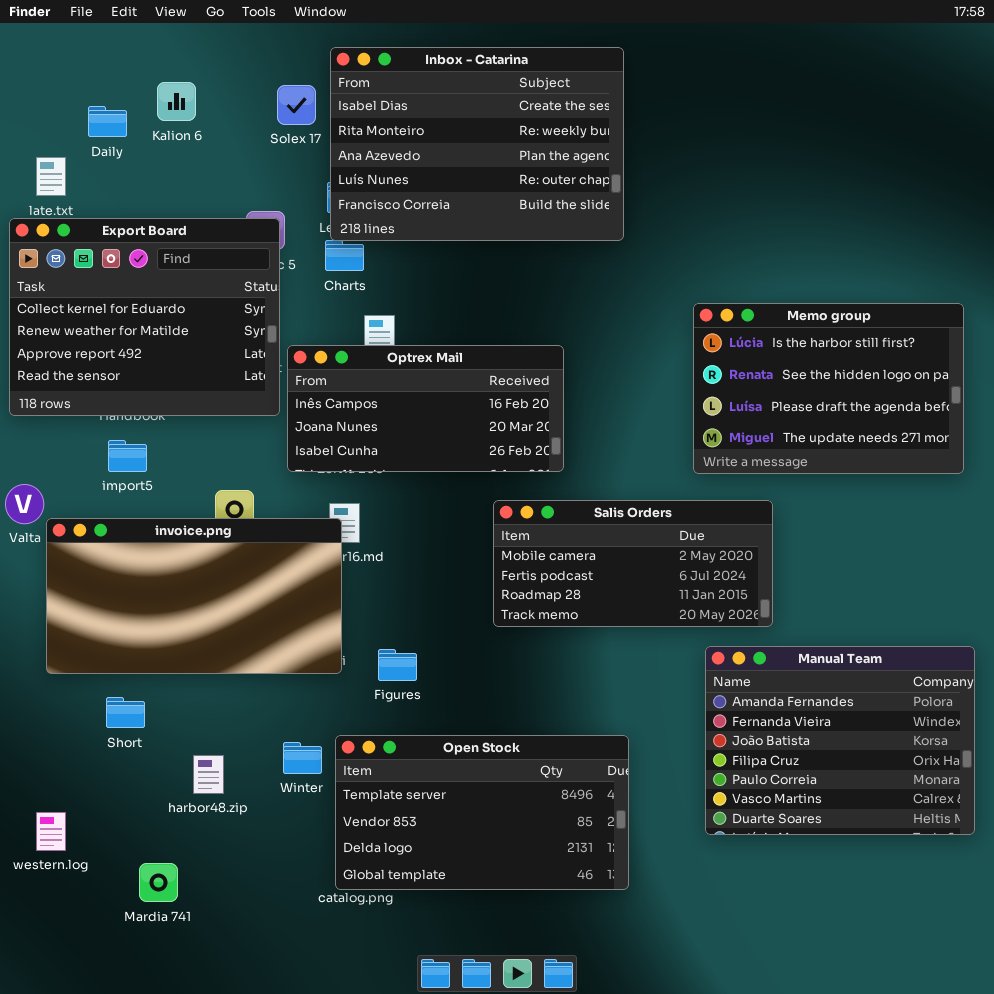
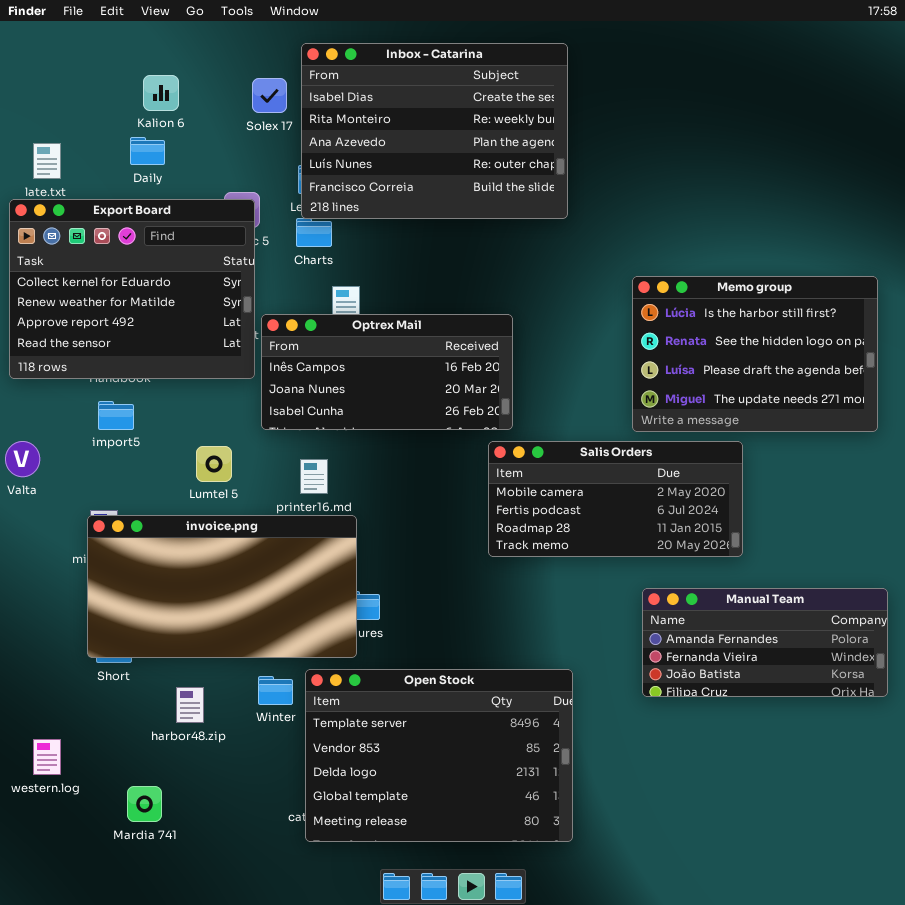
Daily: [88,106,127,137] -> [130,137,165,165], moved
Salis Orders: [493,500,773,627] -> [488,441,743,557], moved
invoice.png: [46,518,342,674] -> [87,515,357,658], moved
Manual Team: [705,646,975,835] -> [642,588,888,697], resized
Open Stock: [335,735,629,890] -> [305,669,573,842], resized

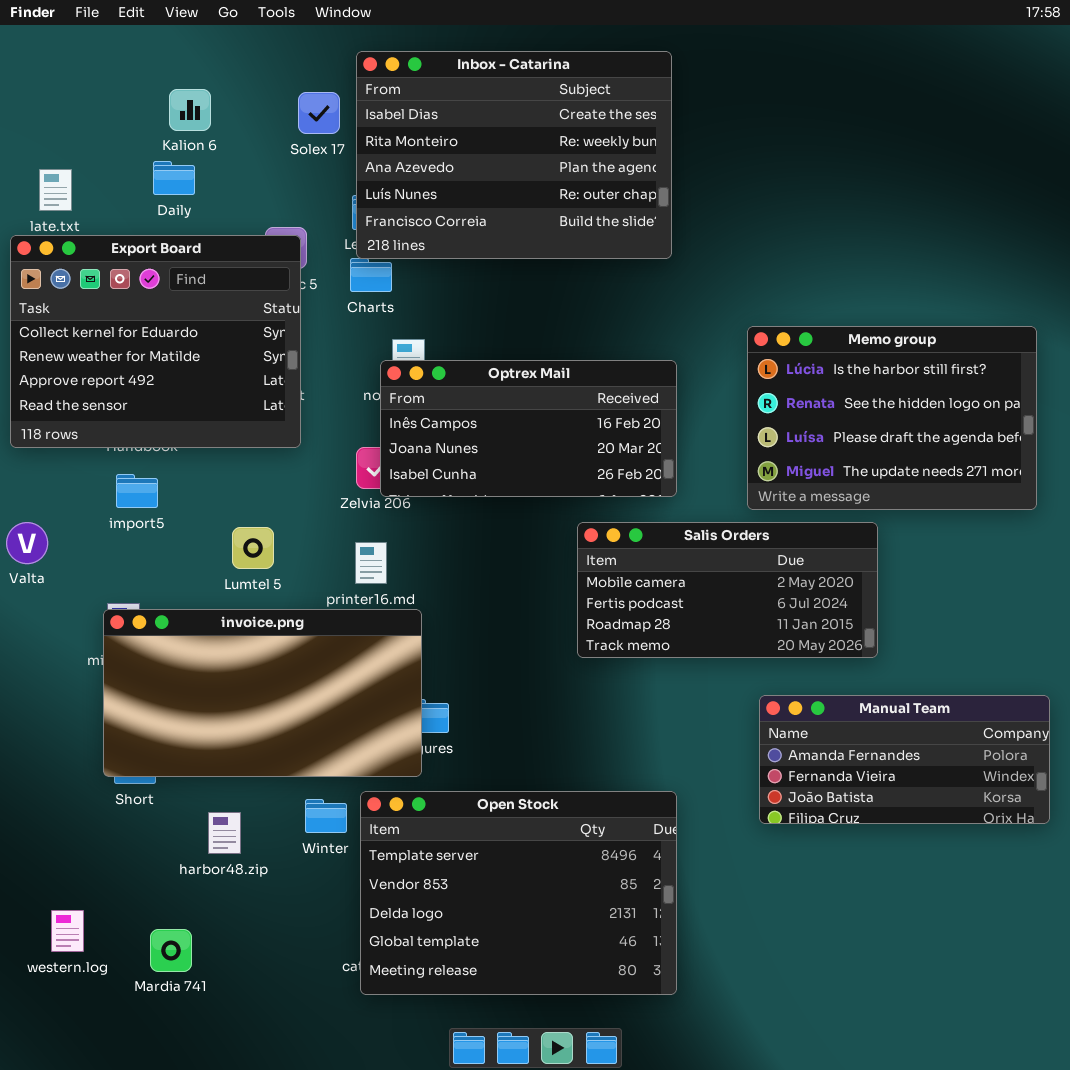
Optrex Mail: [261,314,513,430] -> [380,360,677,497], moved
western.log: [33,739,61,775] -> [51,910,84,952], moved

